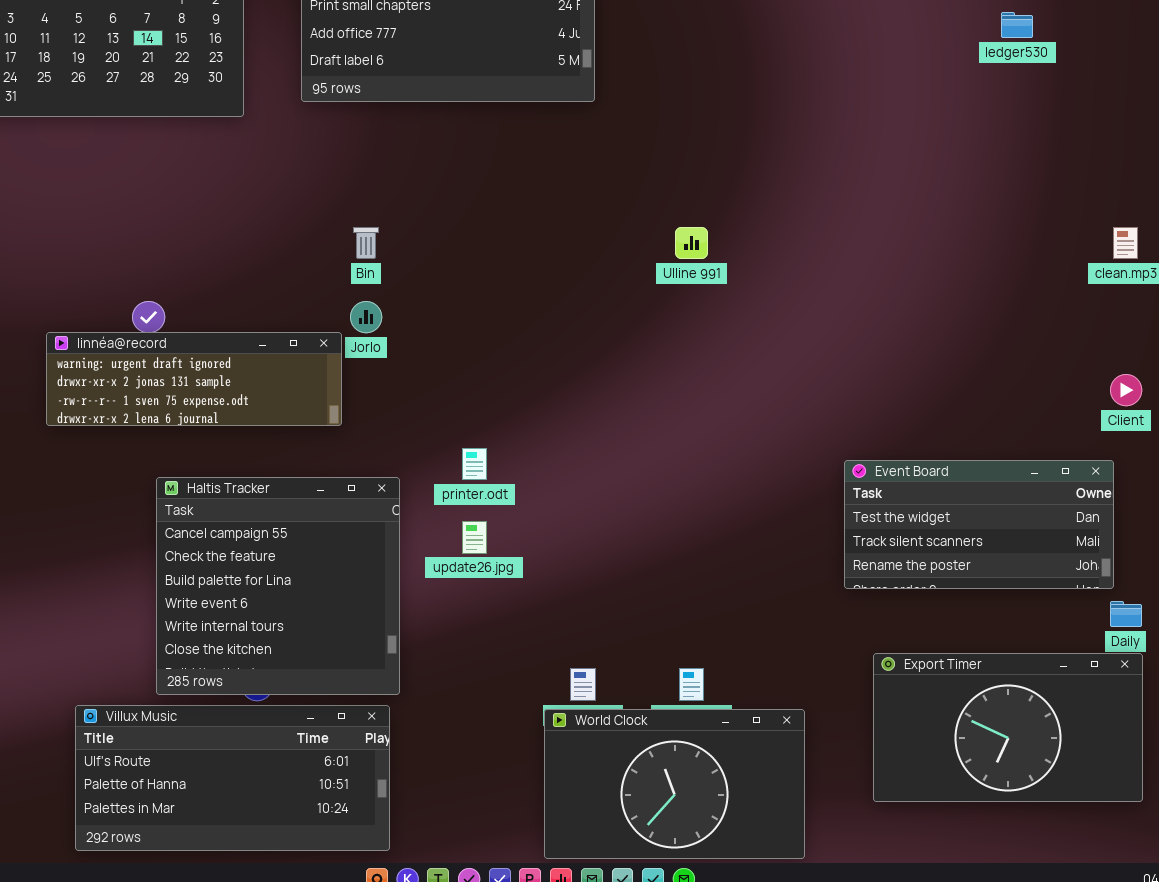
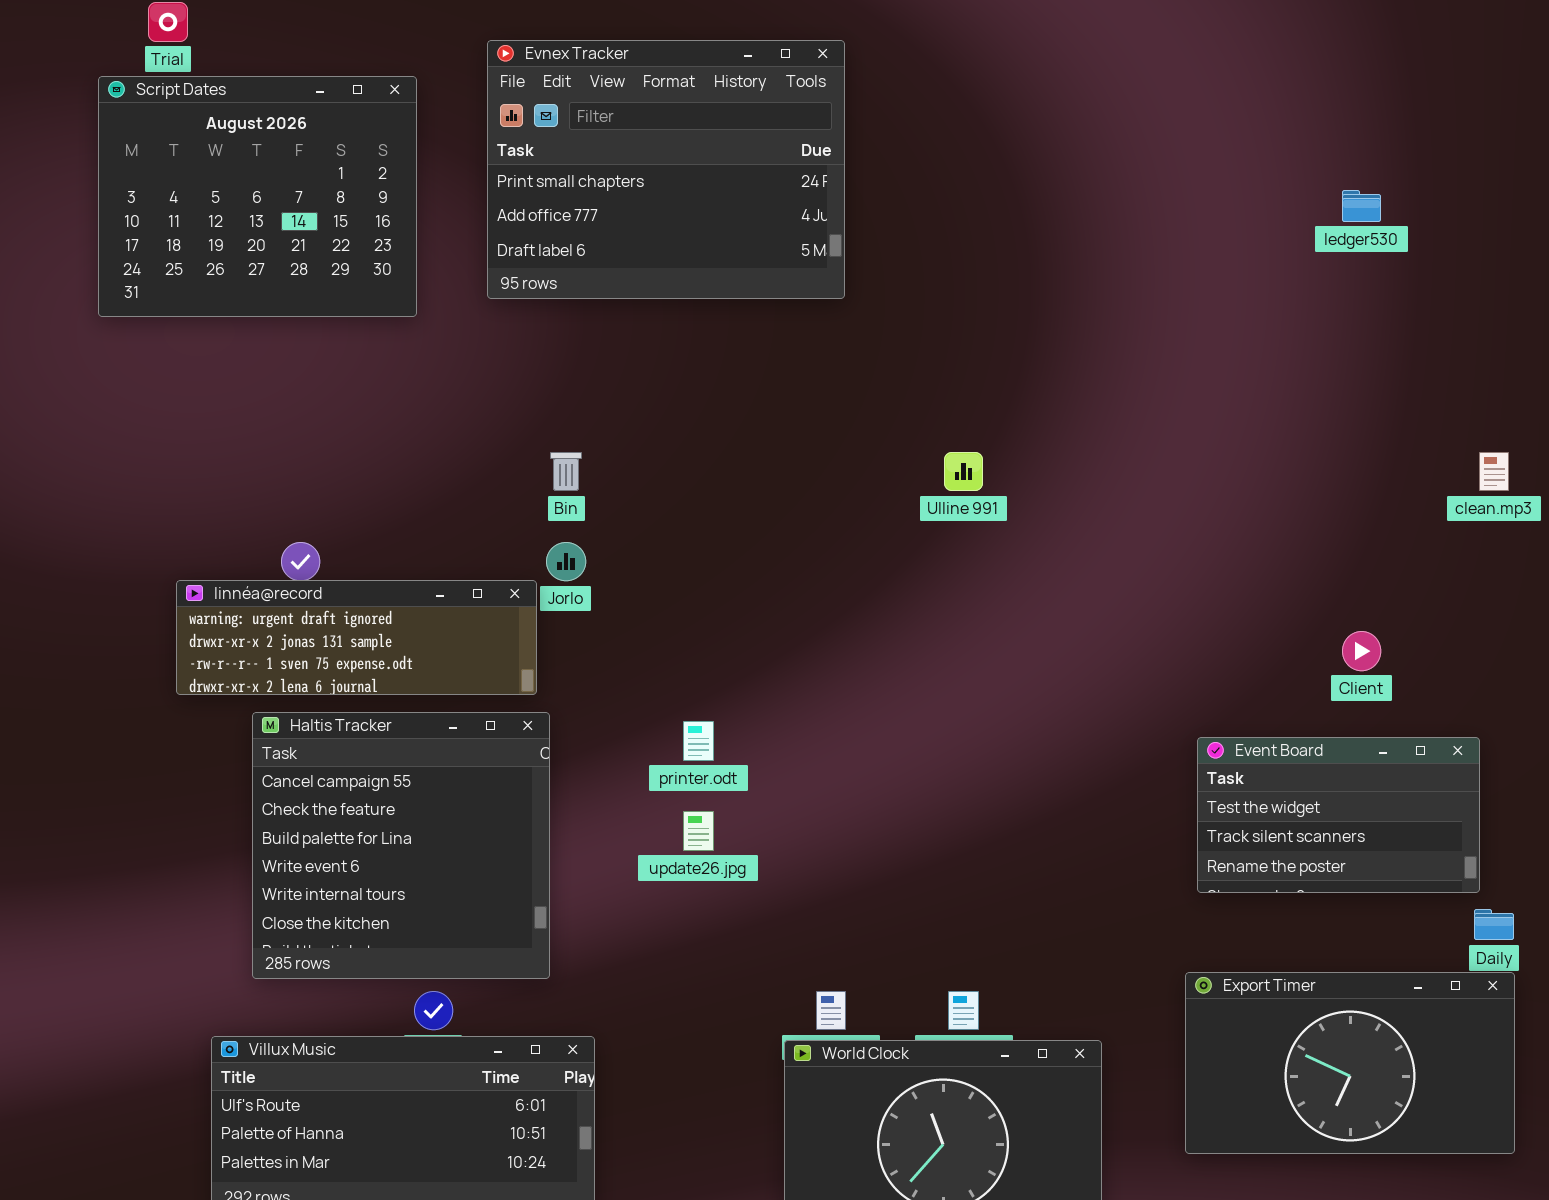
Client: [1110,374,1142,406] -> [1342,631,1381,671], moved
Event Board: [844,460,1114,589] -> [1197,737,1480,893], resized
Haltis Tracker: [156,477,400,695] -> [252,712,550,979], moved

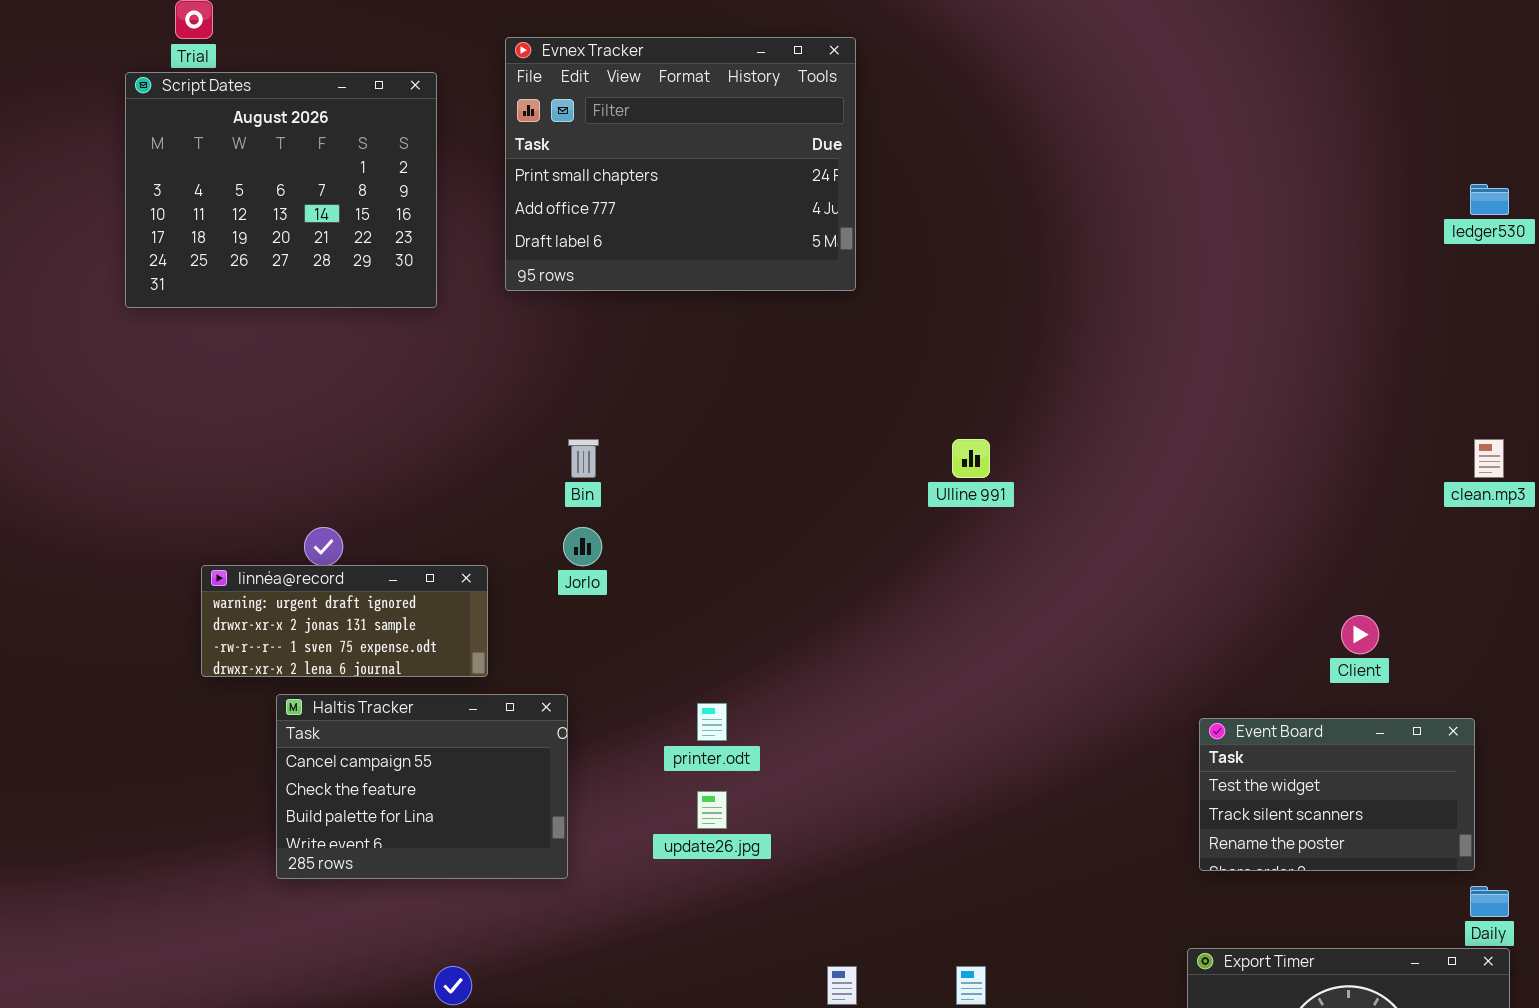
ledger530: [1342,190,1381,222] -> [1470,184,1509,215], moved
linnéa@record: [176,580,537,695] -> [201,565,488,677], resized
Haltis Tracker: [252,712,550,979] -> [276,694,568,879], resized

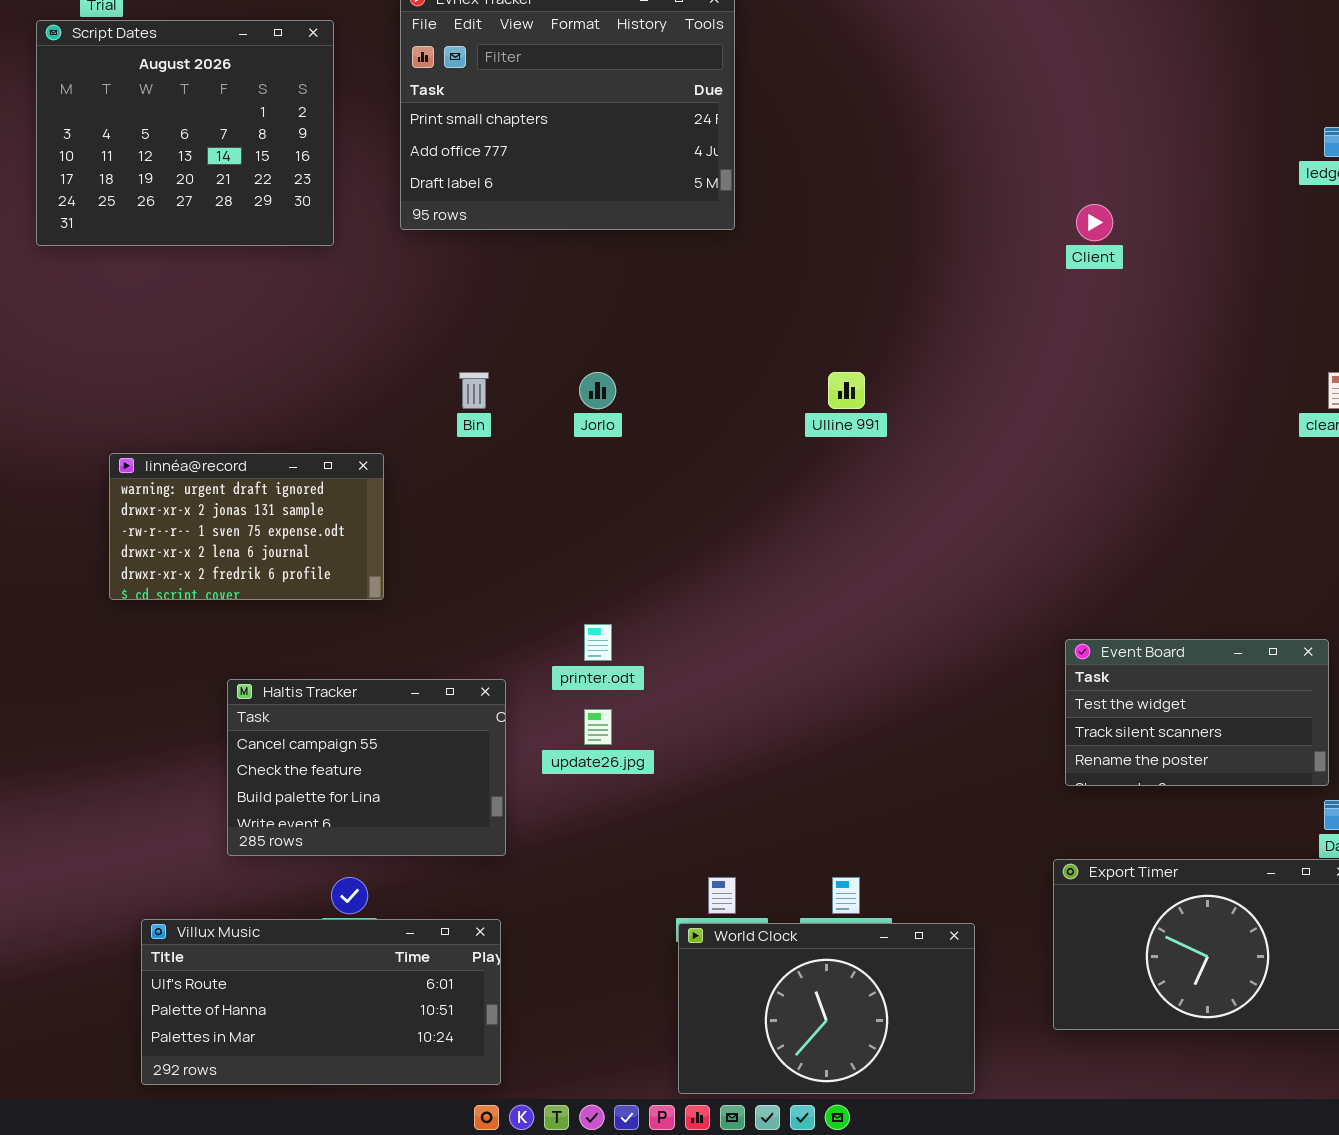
Jorlo: [563,527,602,566] -> [579,372,616,409], moved
linnéa@record: [201,565,488,677] -> [109,453,384,600], resized
Client: [1341,615,1379,654] -> [1076,204,1113,241], moved
Haltis Tracker: [276,694,568,879] -> [227,679,506,856], moved

